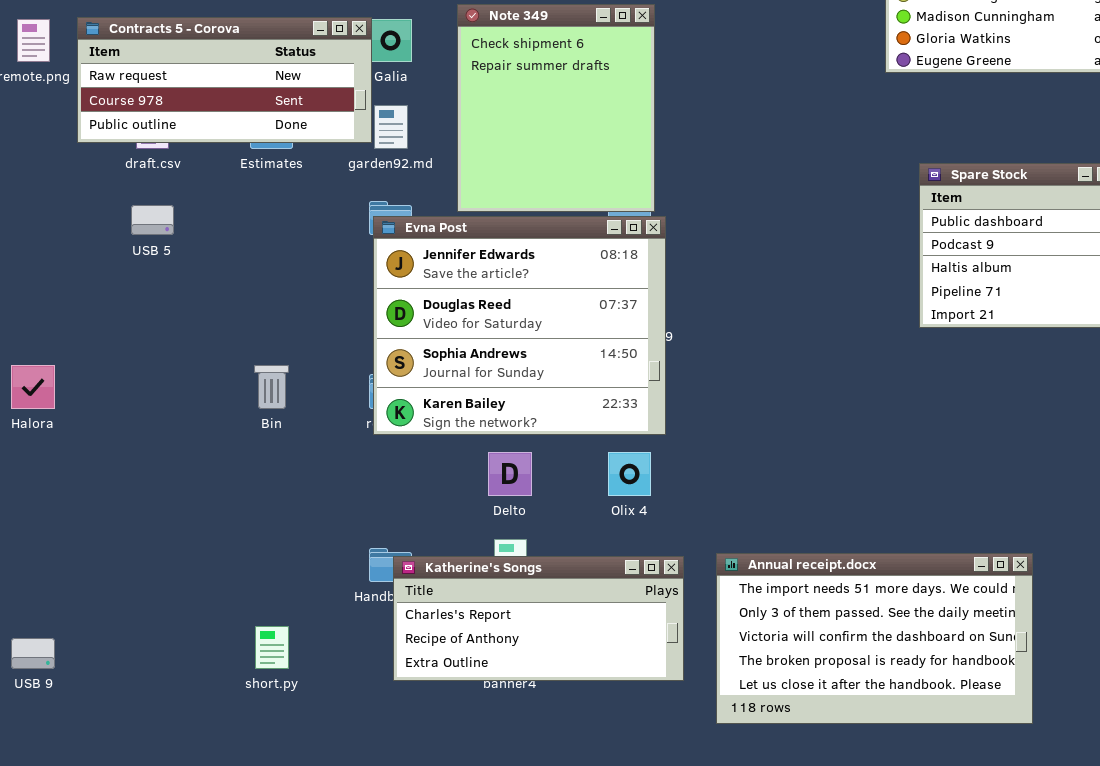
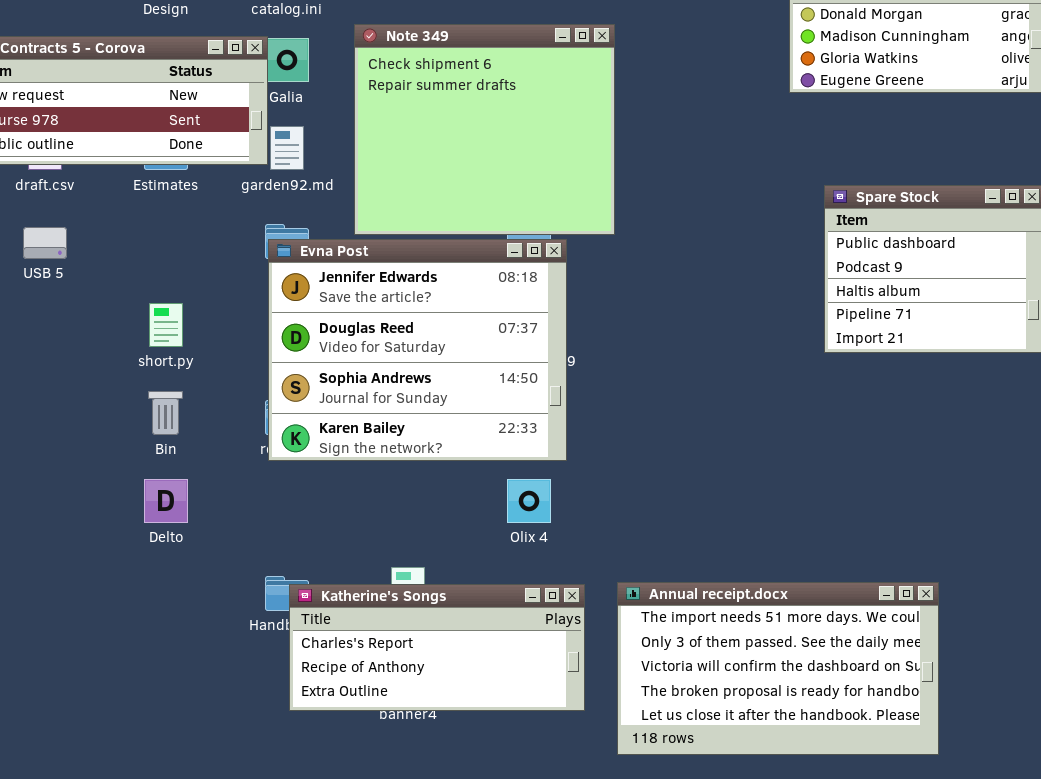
Note 349: [457,4,655,212] -> [354,24,615,235], resized
Delto: [488,452,532,496] -> [144,479,188,523], moved
short.py: [255,626,289,669] -> [149,303,183,347], moved

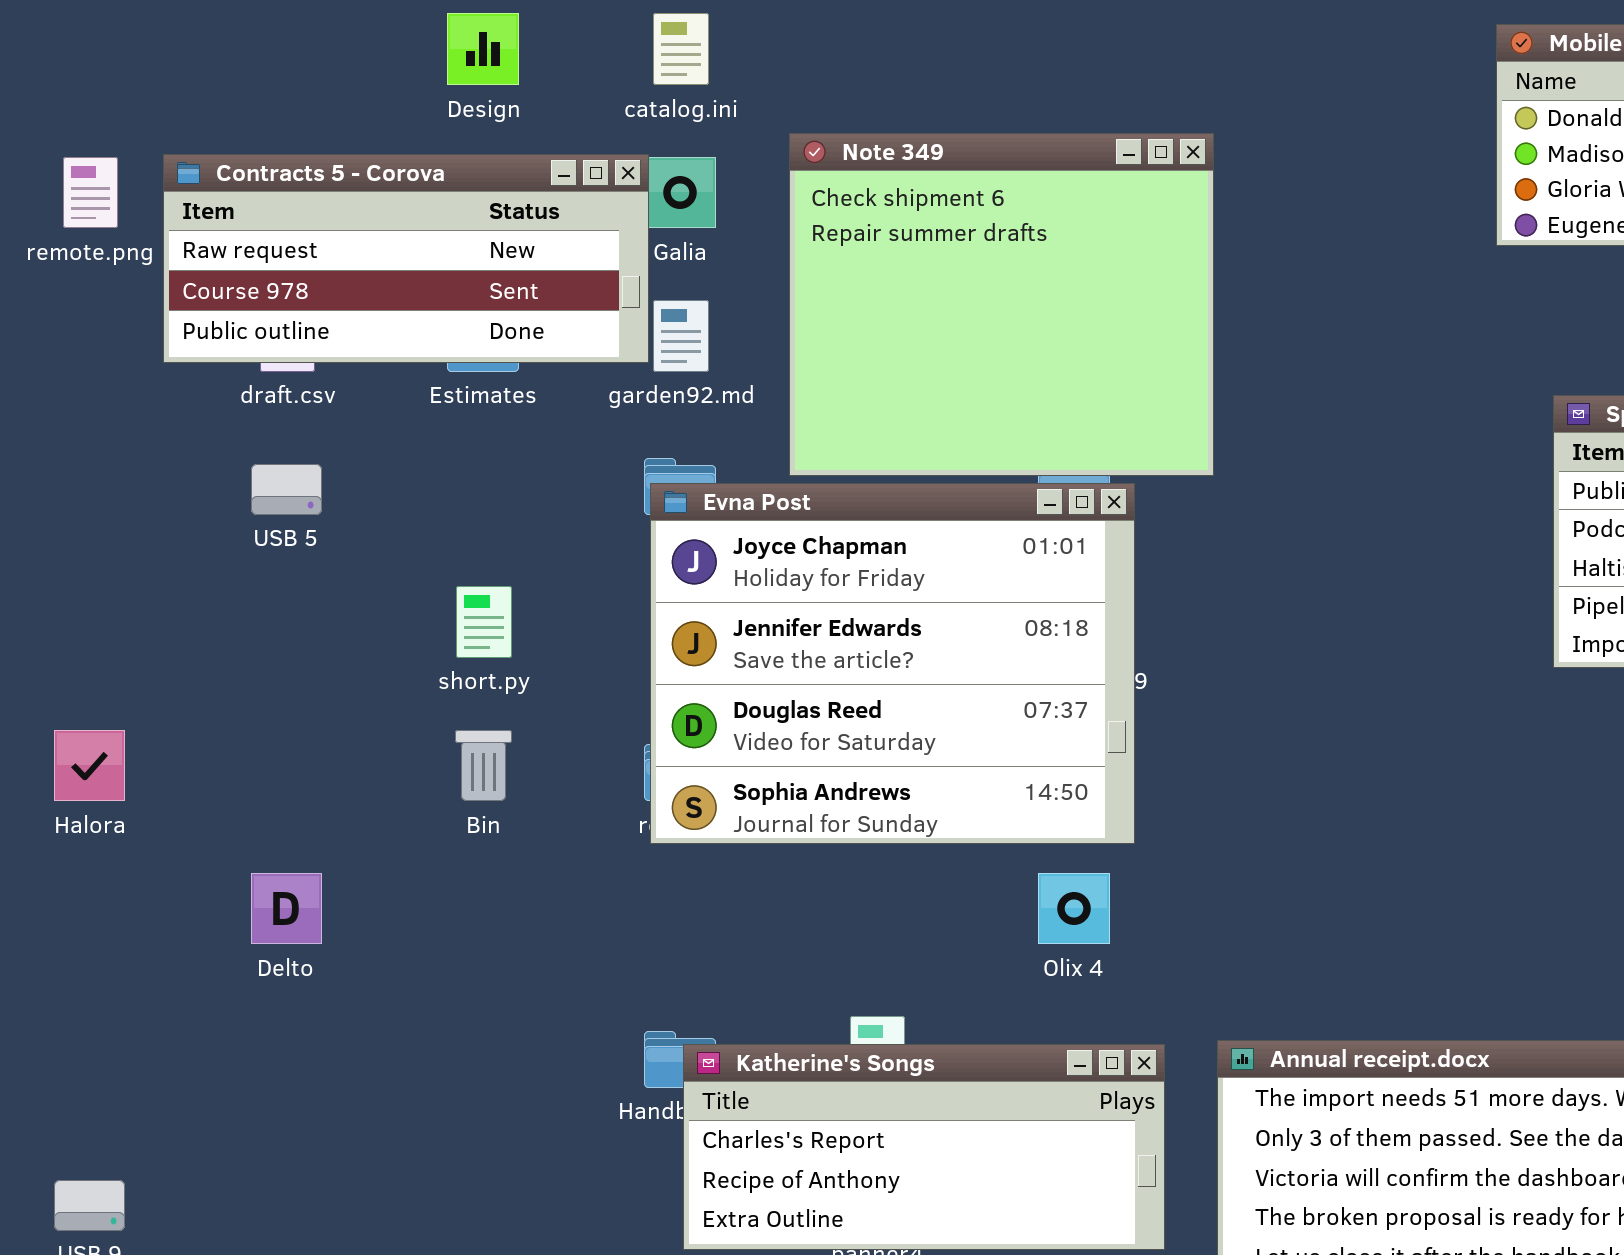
Evna Post: [268,239,567,461] -> [650,483,1135,844], scrolled up 1 row
Delto: [144,479,188,523] -> [251,873,322,944], moved

